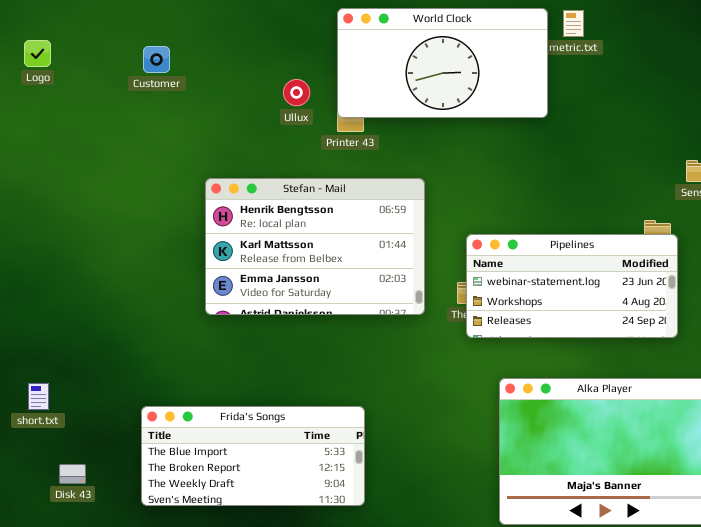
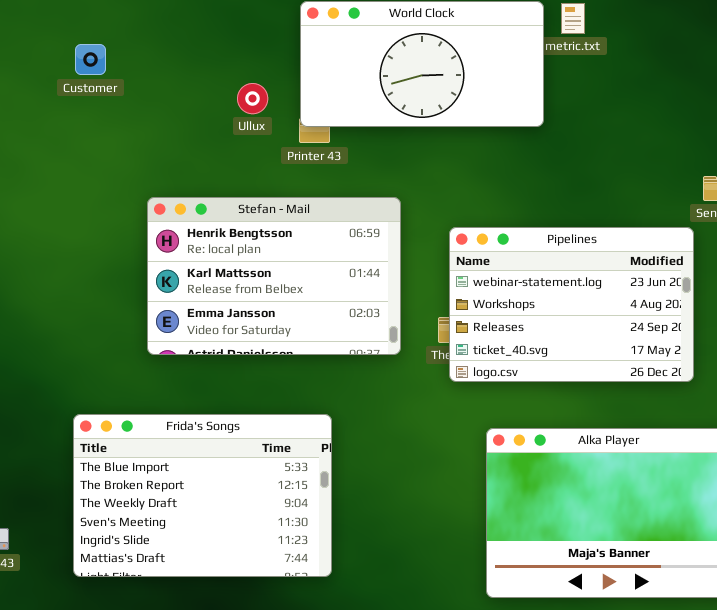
Pipelines: [466,234,678,338] -> [449,227,694,382], resized
Frida's Songs: [141,406,365,506] -> [73,414,332,577], resized

